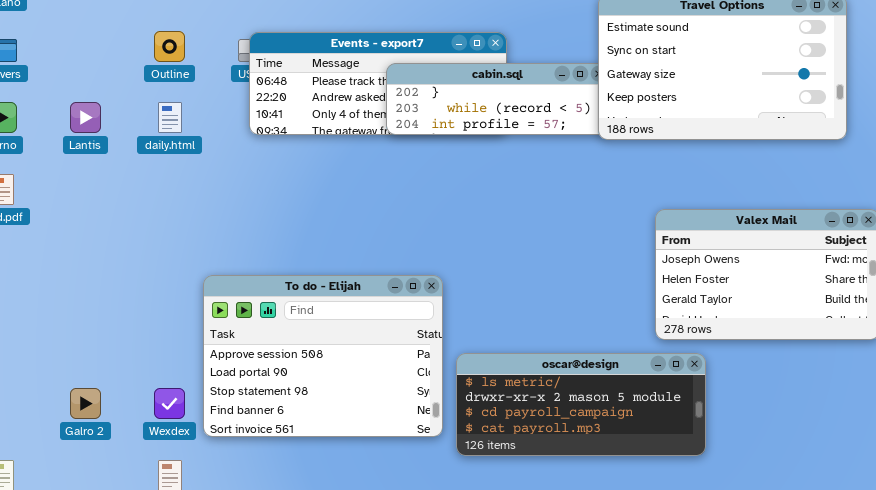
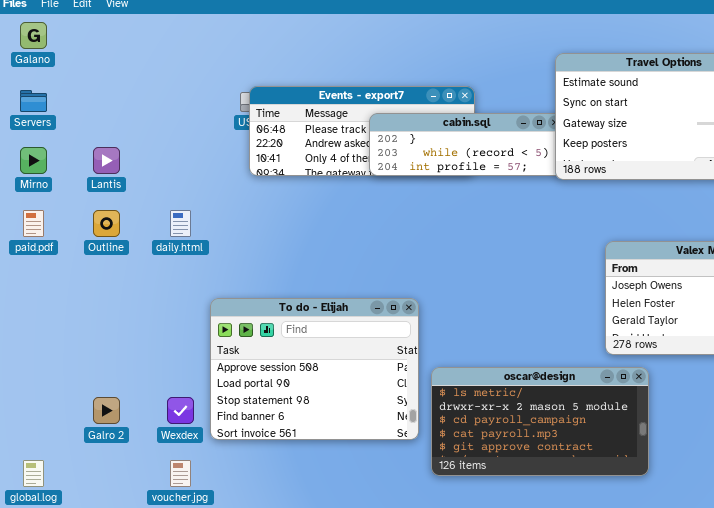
Outline: [154,31,185,62] -> [93,210,120,237], moved
daily.html: [158,102,182,133] -> [170,210,191,237], moved
oscar@design: [456,353,706,456] -> [431,367,649,476], resized

